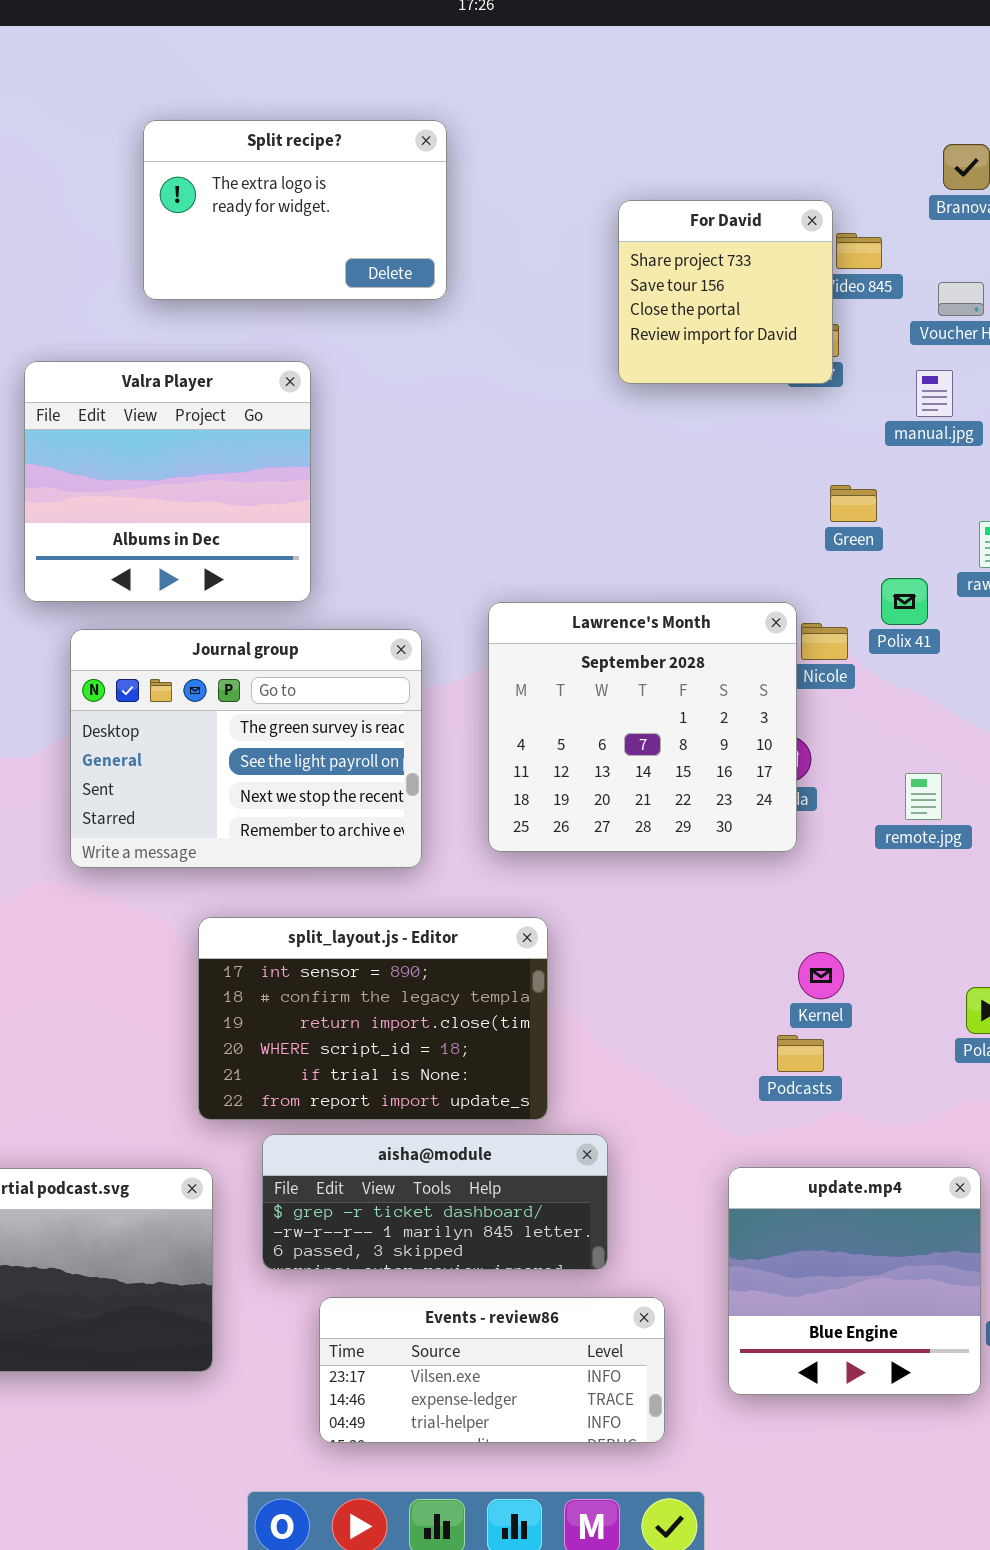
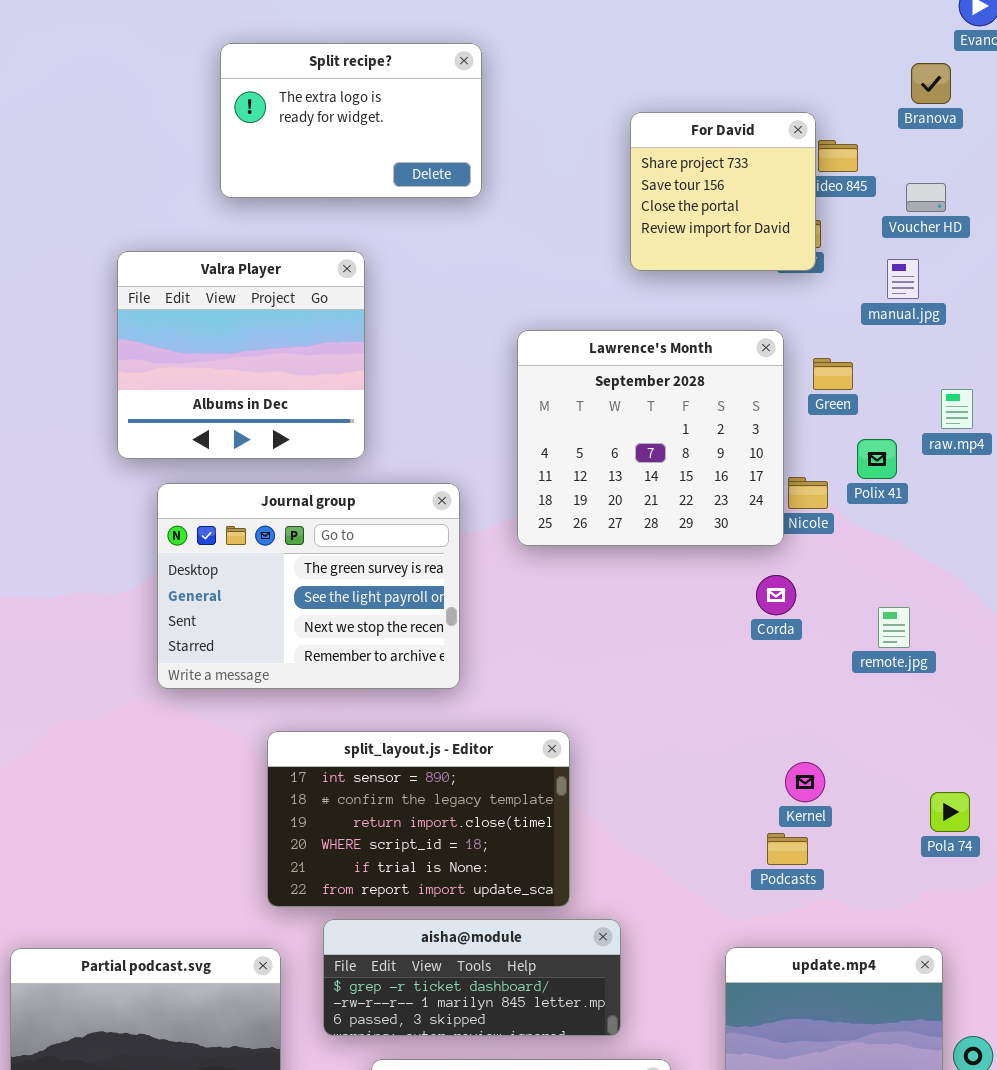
Lawrence's Month: [488,602,797,852] -> [517,330,784,546], moved

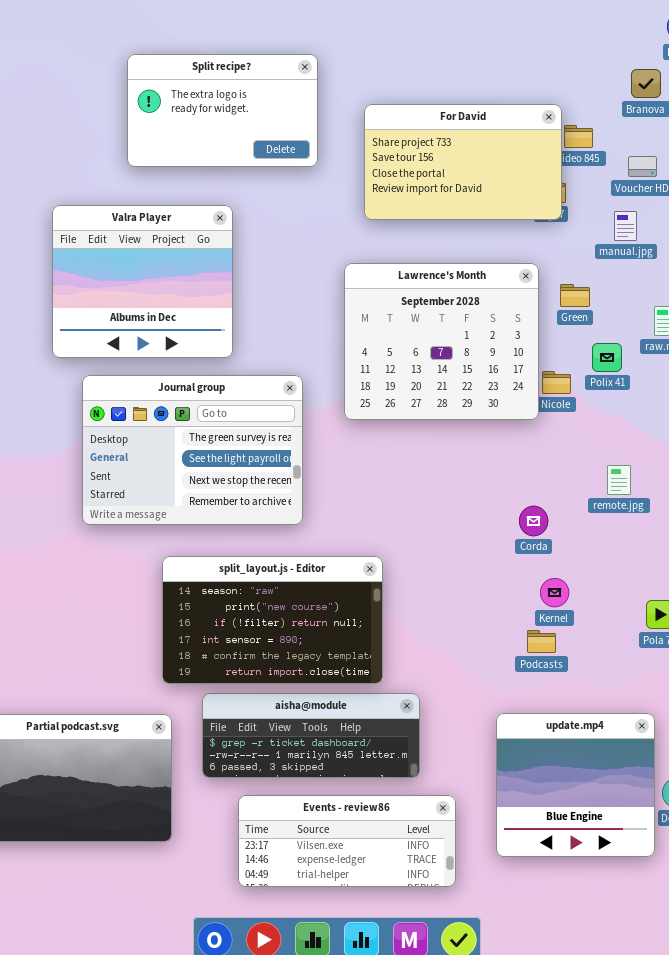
For David: [630,112,816,271] -> [364,104,562,220], resized
Corda: [756,575,796,615] -> [519,506,548,536], moved
split_layout.js - Editor: [267,731,570,907] -> [162,556,383,684], scrolled up 3 rows

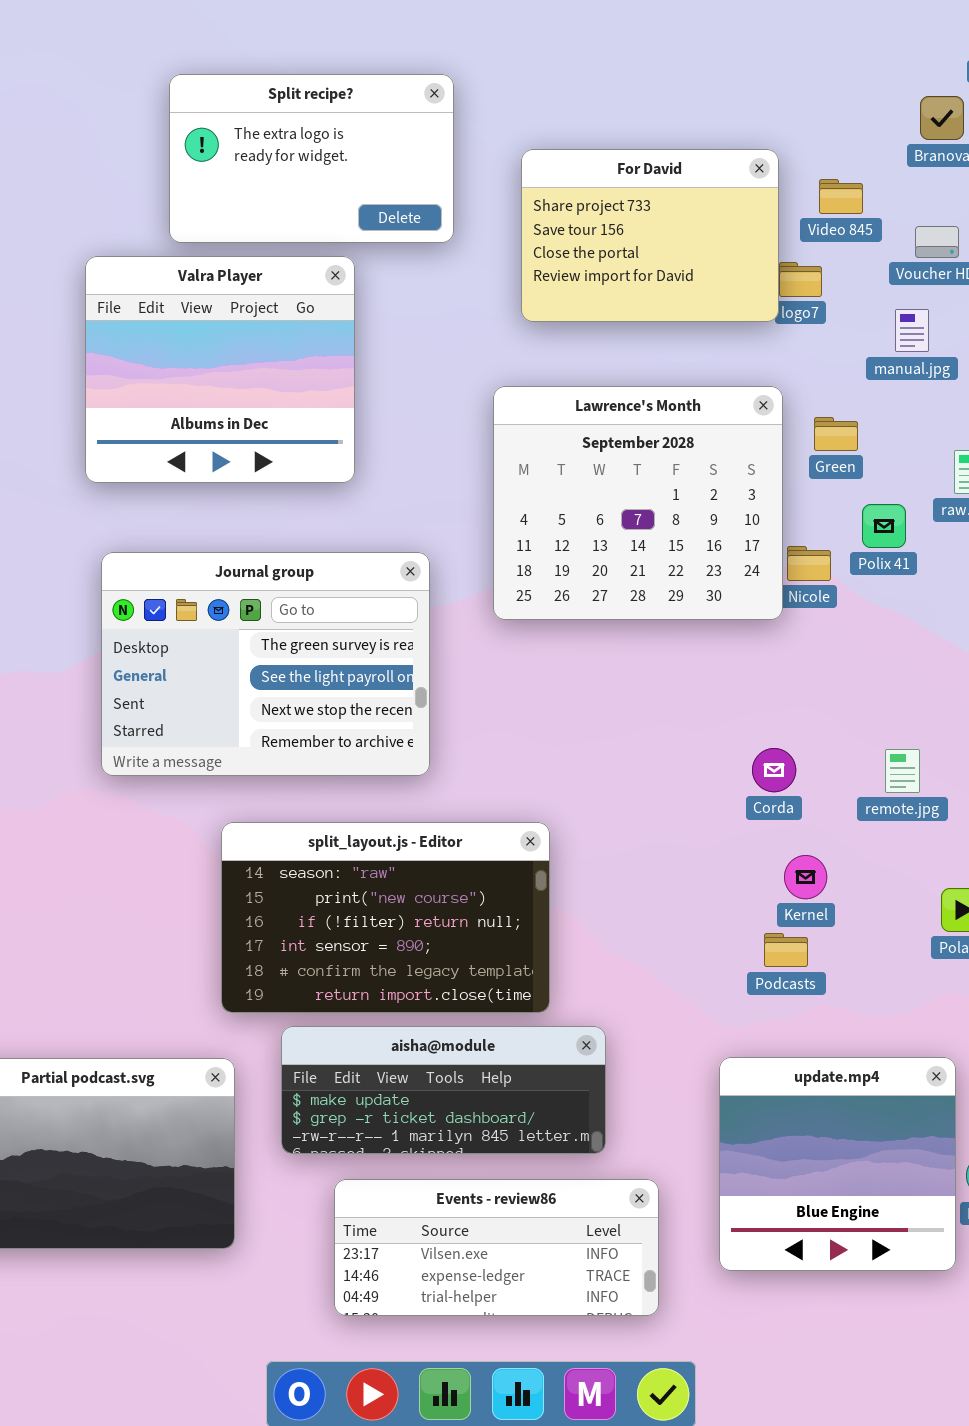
For David: [364,104,562,220] -> [521,149,779,322], resized
Valra Player: [52,205,233,358] -> [85,256,355,483], moved
remote.jpg: [607,465,631,495] -> [885,749,920,793], moved
aisha@module: [202,693,420,778] -> [281,1026,606,1154], scrolled up 1 row

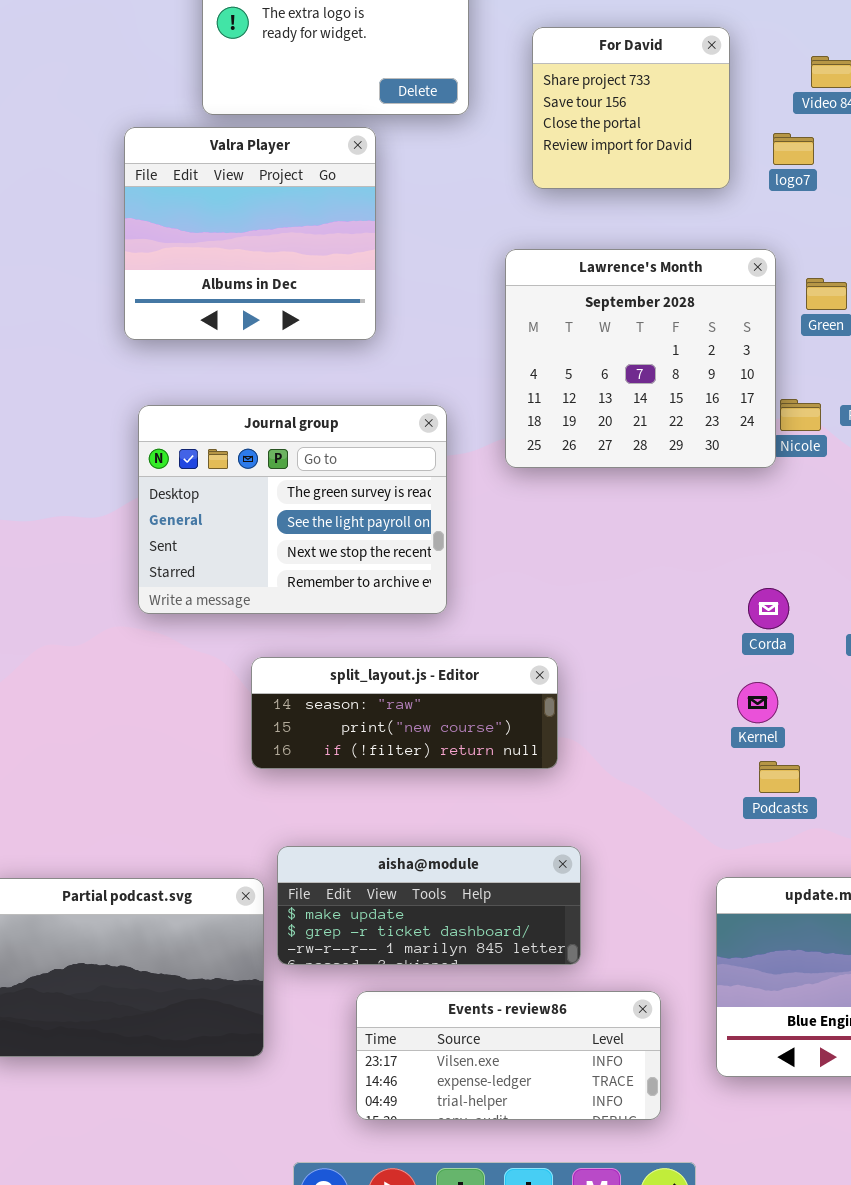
For David: [521,149,779,322] -> [532,27,730,189], resized
split_layout.js - Editor: [221,822,550,1013] -> [251,657,558,769], resized
Kernel: [784,855,827,899] -> [737,682,778,723], moved
aisha@module: [281,1026,606,1154] -> [277,846,581,965], moved

